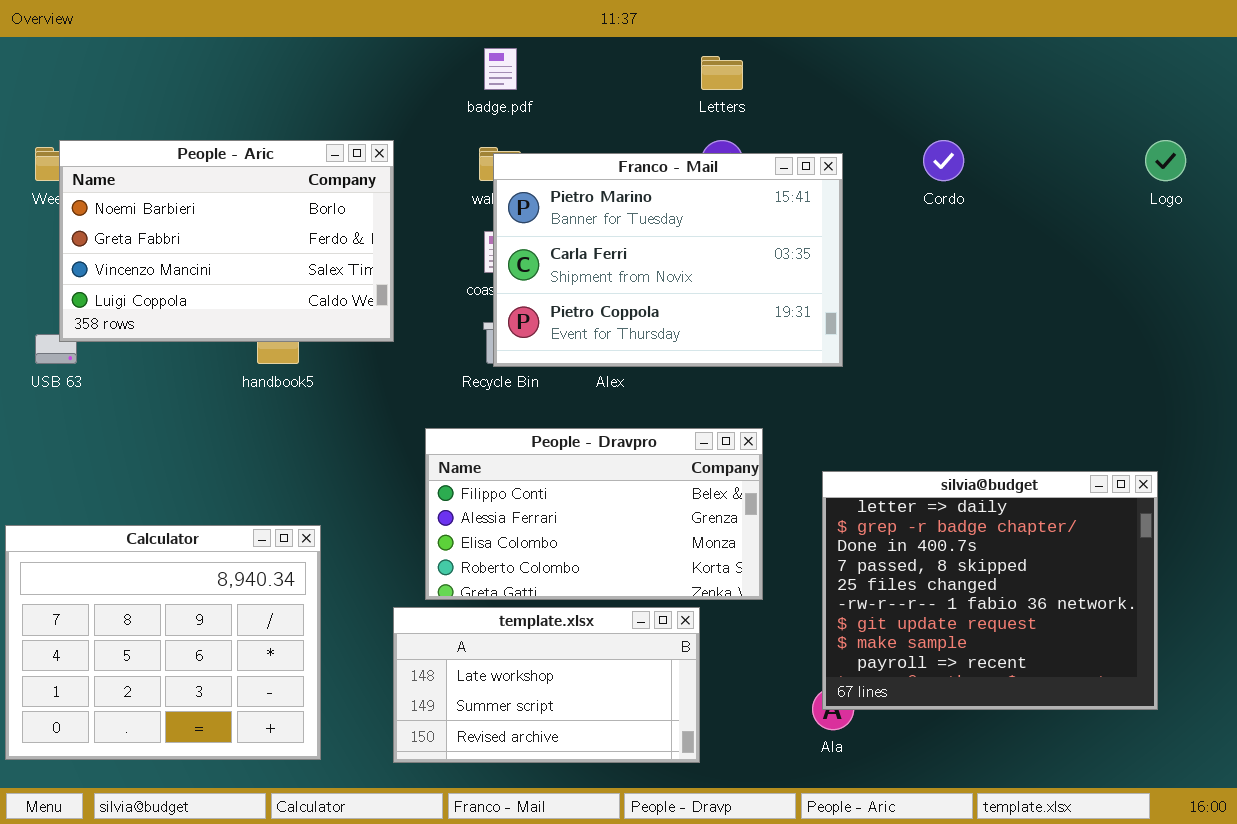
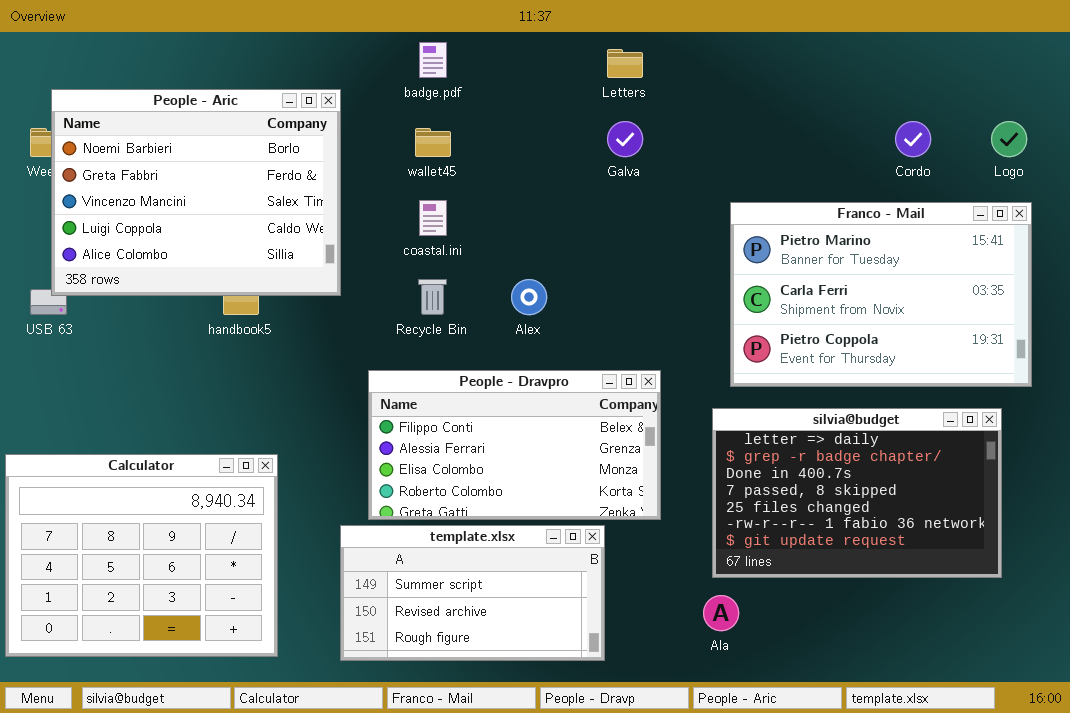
People - Aric: [59,140,394,342] -> [51,89,341,296], resized
Cordo: [923,140,964,181] -> [895,121,931,157], moved
Franco - Mail: [493,153,843,367] -> [730,202,1032,387], moved
silvia@budget: [822,471,1158,710] -> [712,408,1002,578], resized
template.xlsx: [393,607,700,763] -> [340,525,605,661], scrolled down 1 row

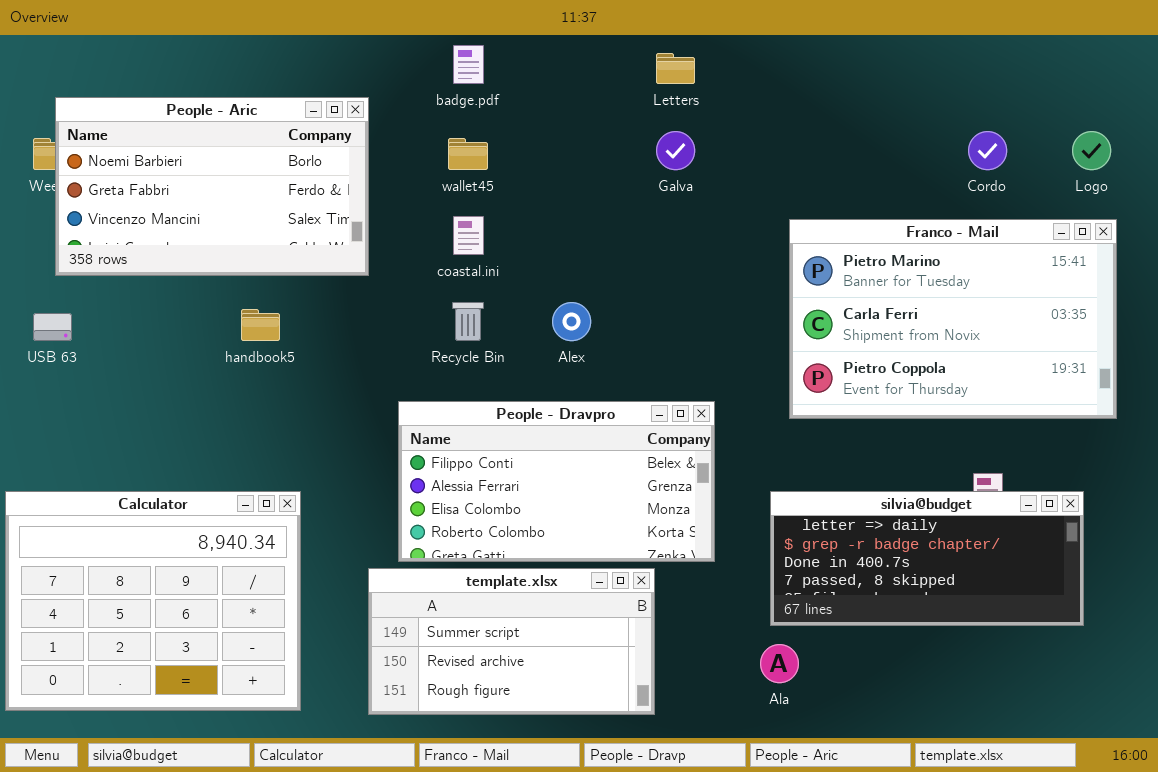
People - Aric: [51,89,341,296] -> [55,97,369,276], resized
silvia@budget: [712,408,1002,578] -> [770,491,1084,626], resized

